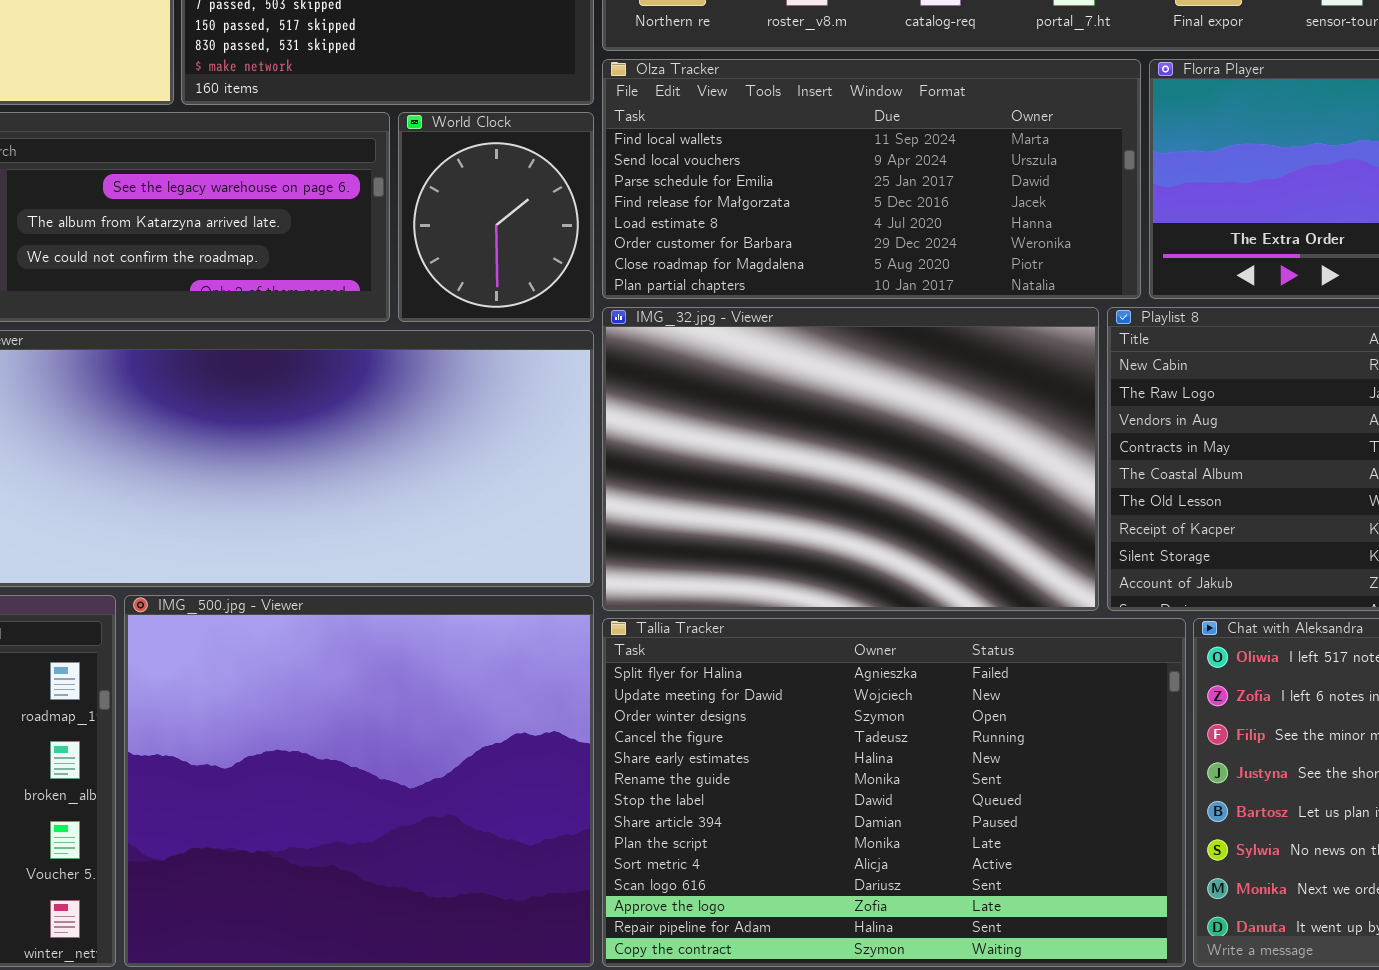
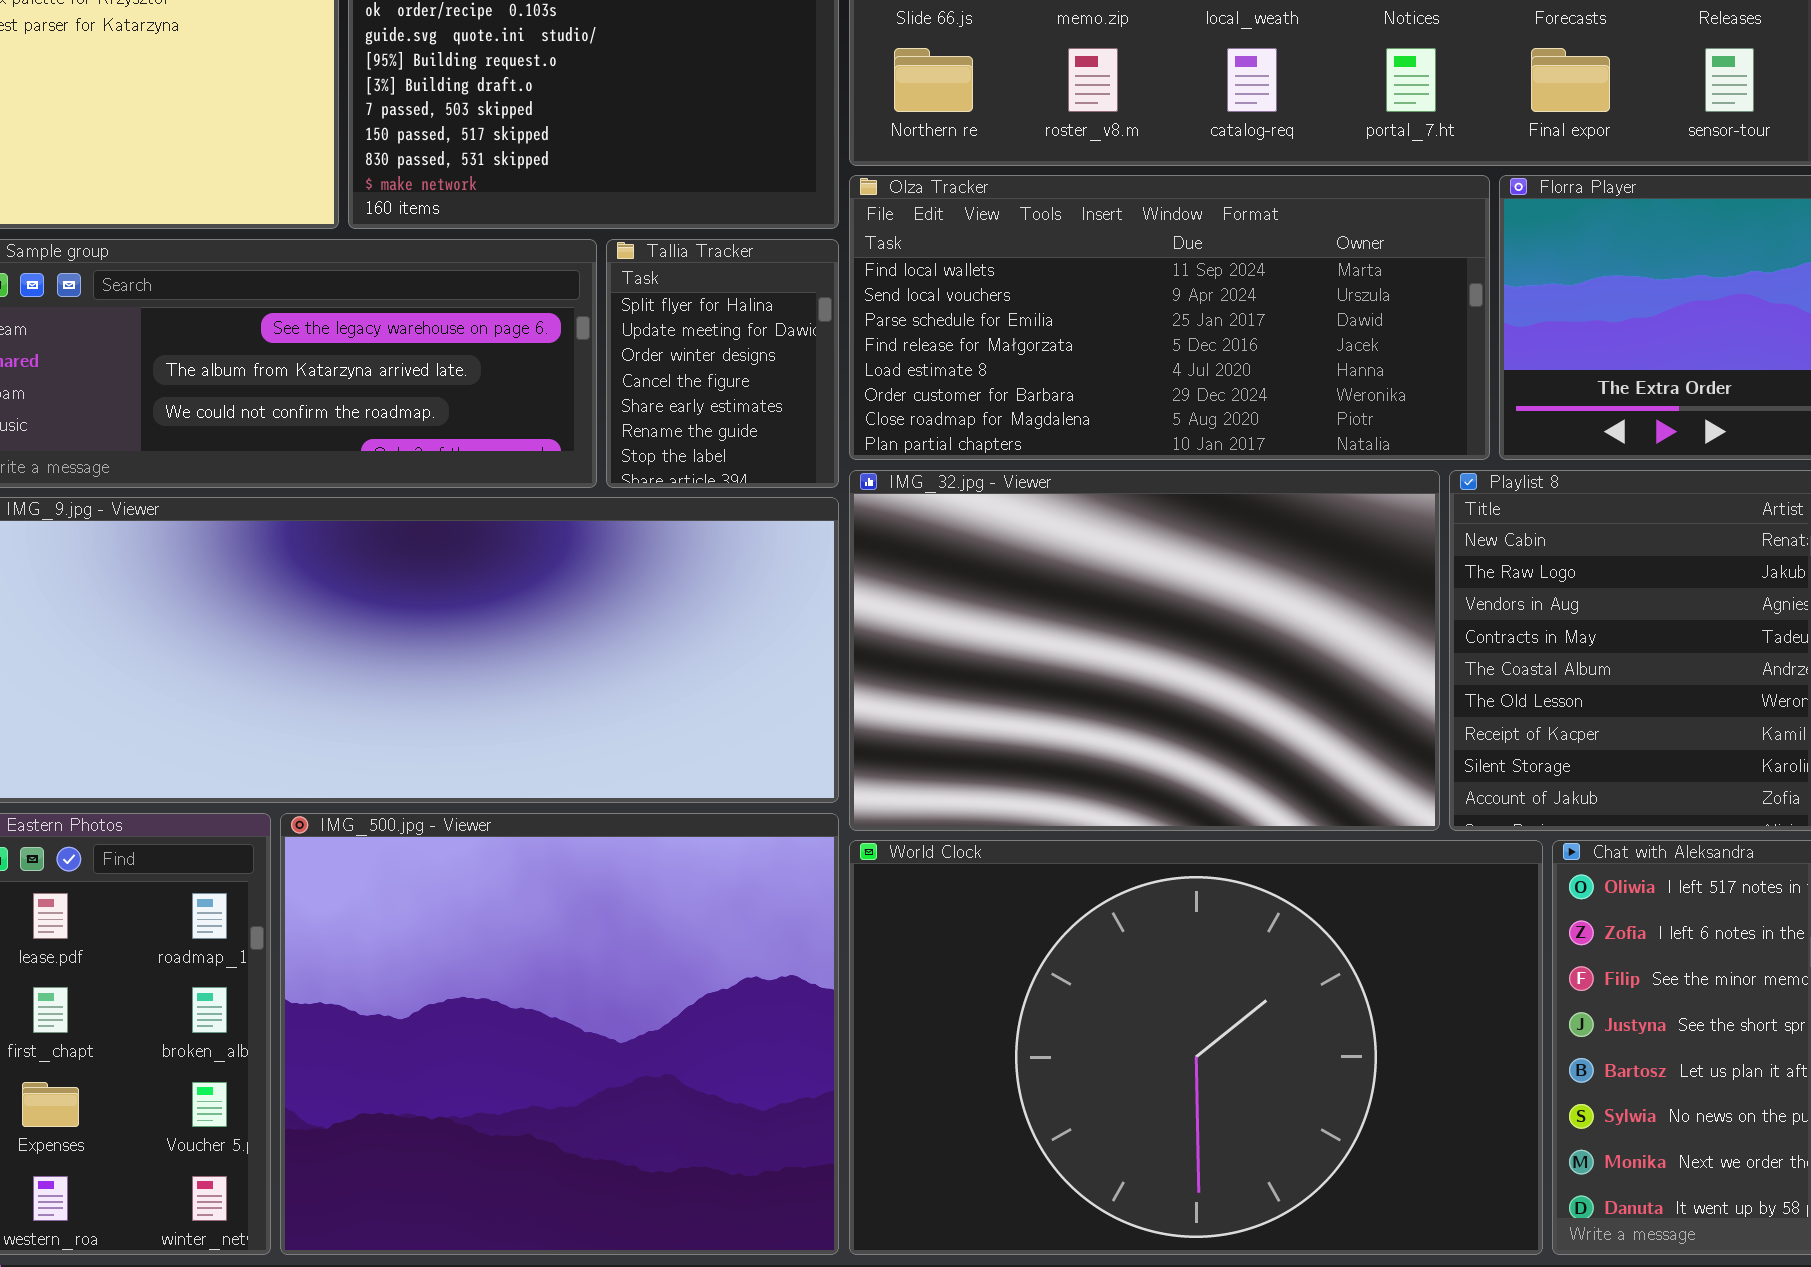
World Clock: [398,112,594,322] -> [849,840,1543,1255], moved, resized
Tallia Tracker: [602,618,1186,967] -> [606,239,839,488], moved, resized

